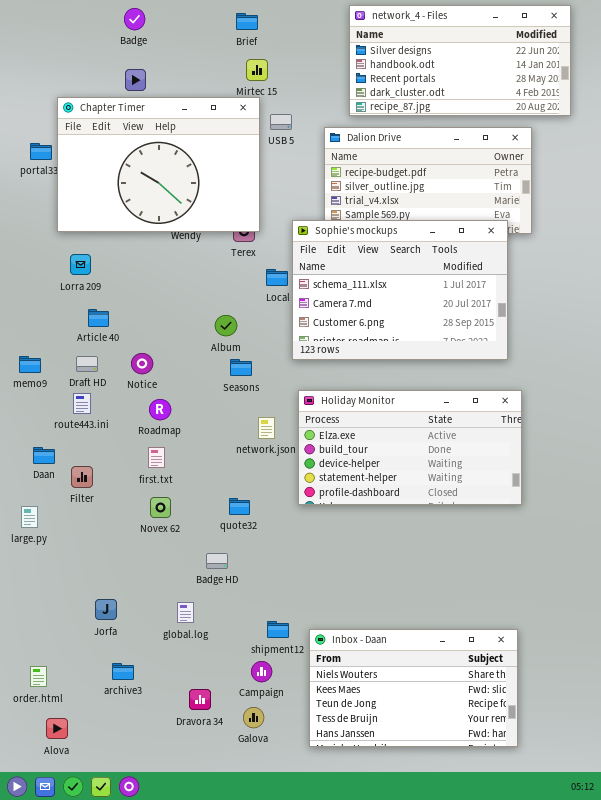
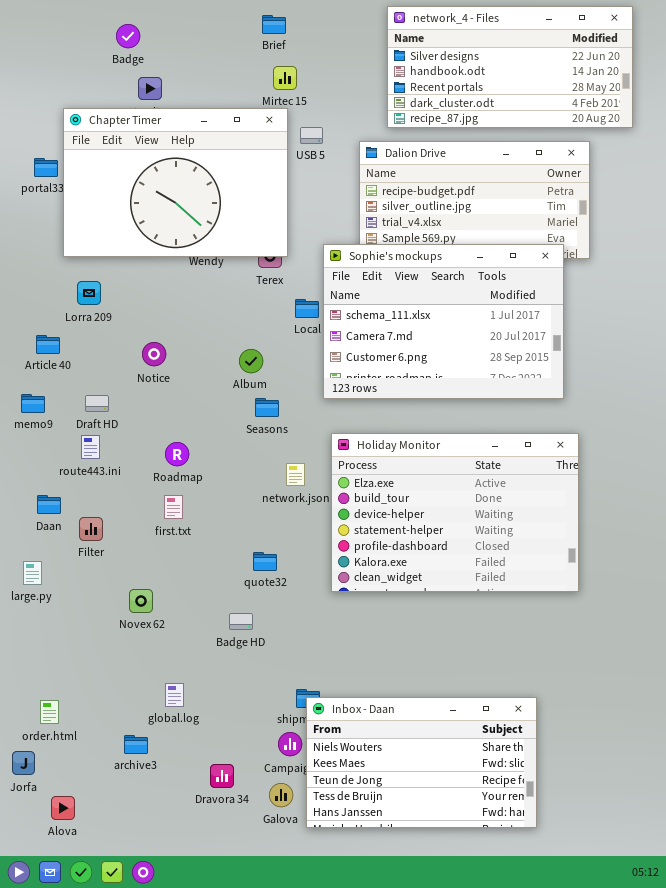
Badge: [124,8,145,30] -> [116,24,140,48], moved
Article 40: [88,309,109,327] -> [36,335,60,354], moved
Notice: [131,353,153,374] -> [142,342,166,366], moved
Holiday Monitor: [298,390,522,505] -> [331,433,579,592], resized
Novex 62: [150,497,171,518] -> [129,589,153,613], moved
Jorfa: [95,599,117,620] -> [12,751,35,775], moved
global.log: [177,602,194,623] -> [165,683,184,707], moved
Inbox - Daan: [309,629,518,747] -> [306,697,537,828], moved
order.html: [30,666,47,687] -> [40,700,59,724], moved

